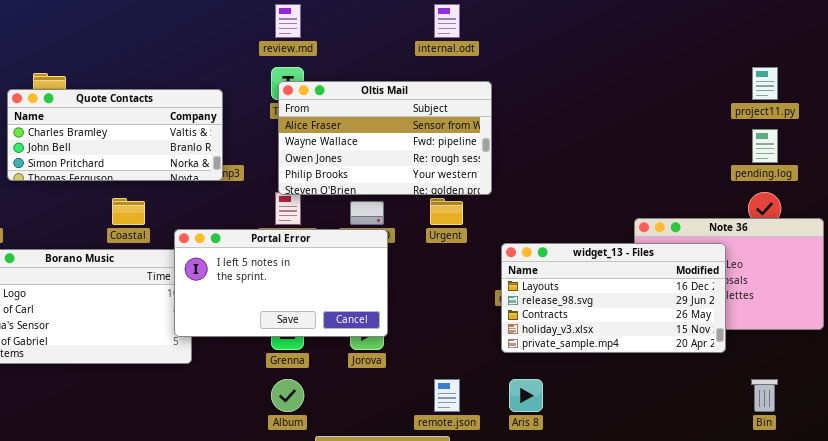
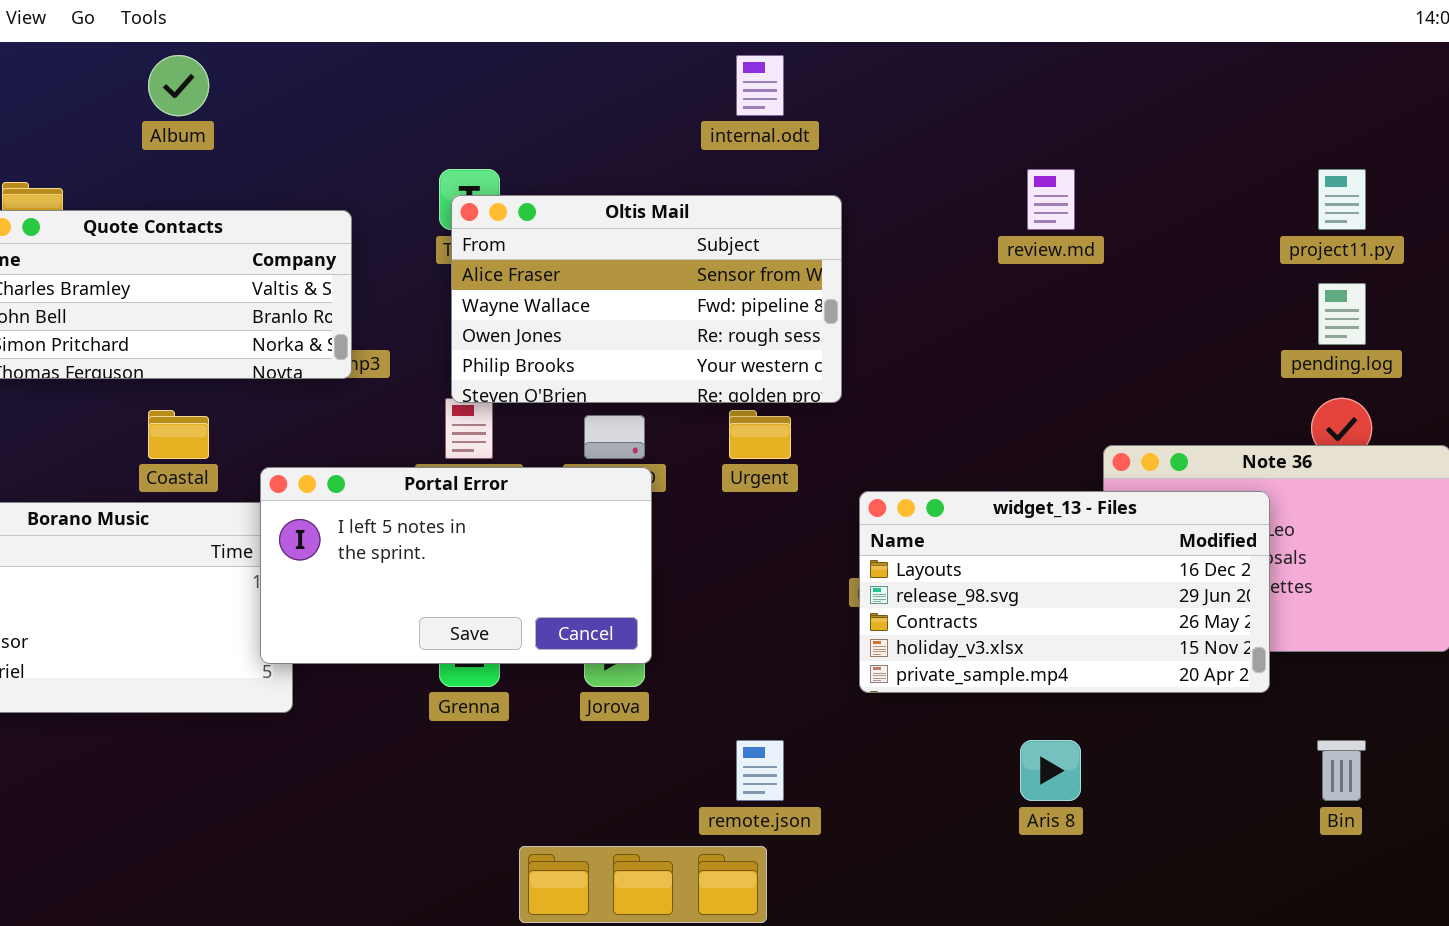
review.md: [275,4,301,38] -> [1027,169,1075,230], moved
Album: [271,379,304,412] -> [148,55,209,116], moved
Aris 8: [509,379,543,412] -> [1020,740,1081,801], moved

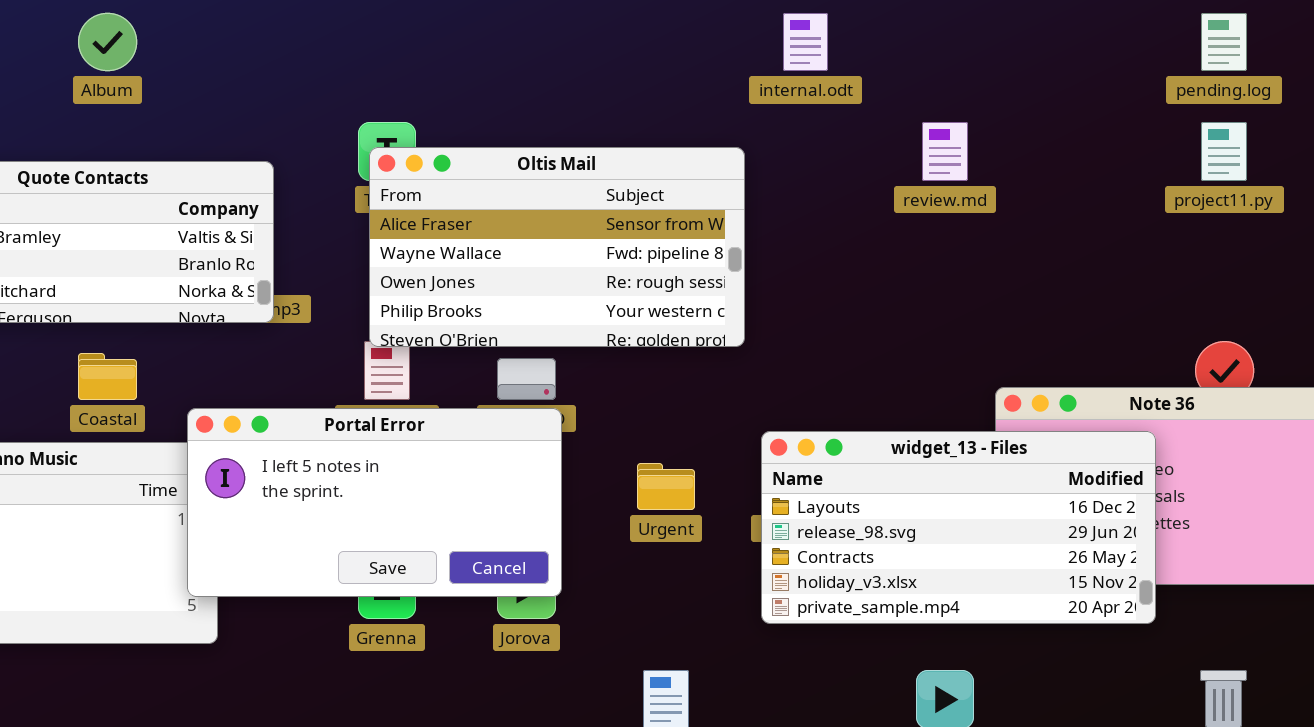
internal.odt: [736,55,784,116] -> [783,13,828,71], moved
pending.log: [1318,283,1366,345] -> [1201,13,1247,71], moved
Urgent: [729,410,791,459] -> [637,463,695,510], moved

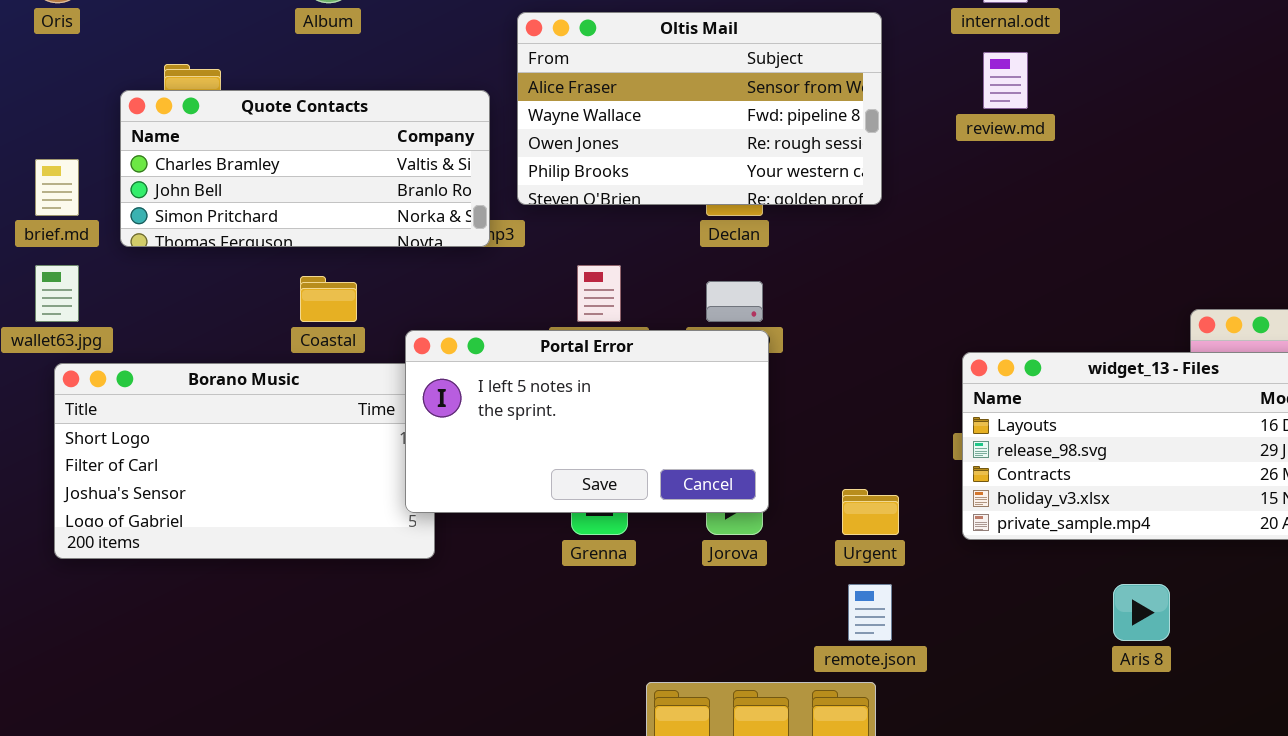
review.md: [922,122,968,181] -> [983,52,1028,109], moved
Oltis Mail: [369,147,745,347] -> [517,12,882,205], moved
Urgent: [637,463,695,510] -> [842,489,899,535], moved

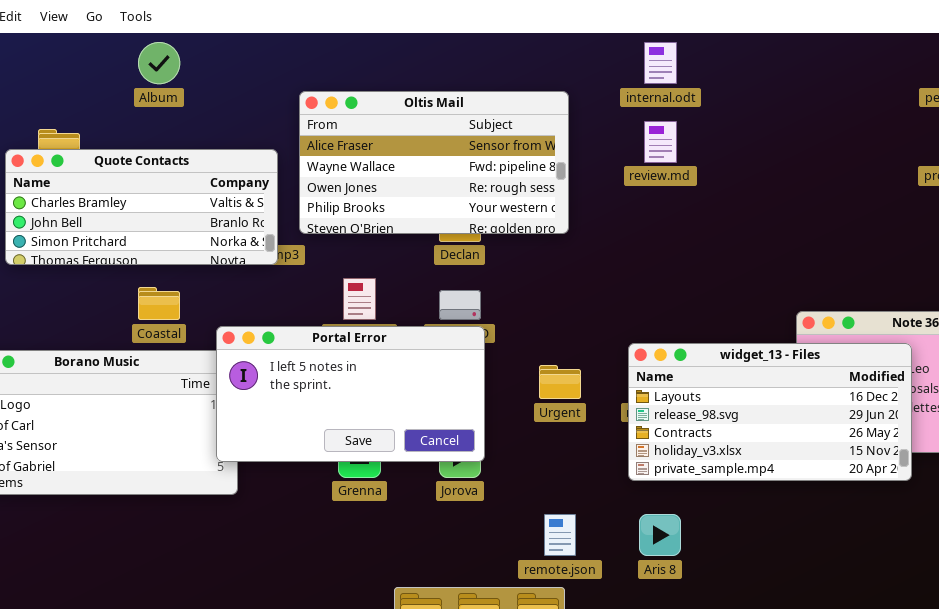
Urgent: [842,489,899,535] -> [539,365,581,399], moved
Aris 8: [1113,584,1170,641] -> [639,514,681,556], moved

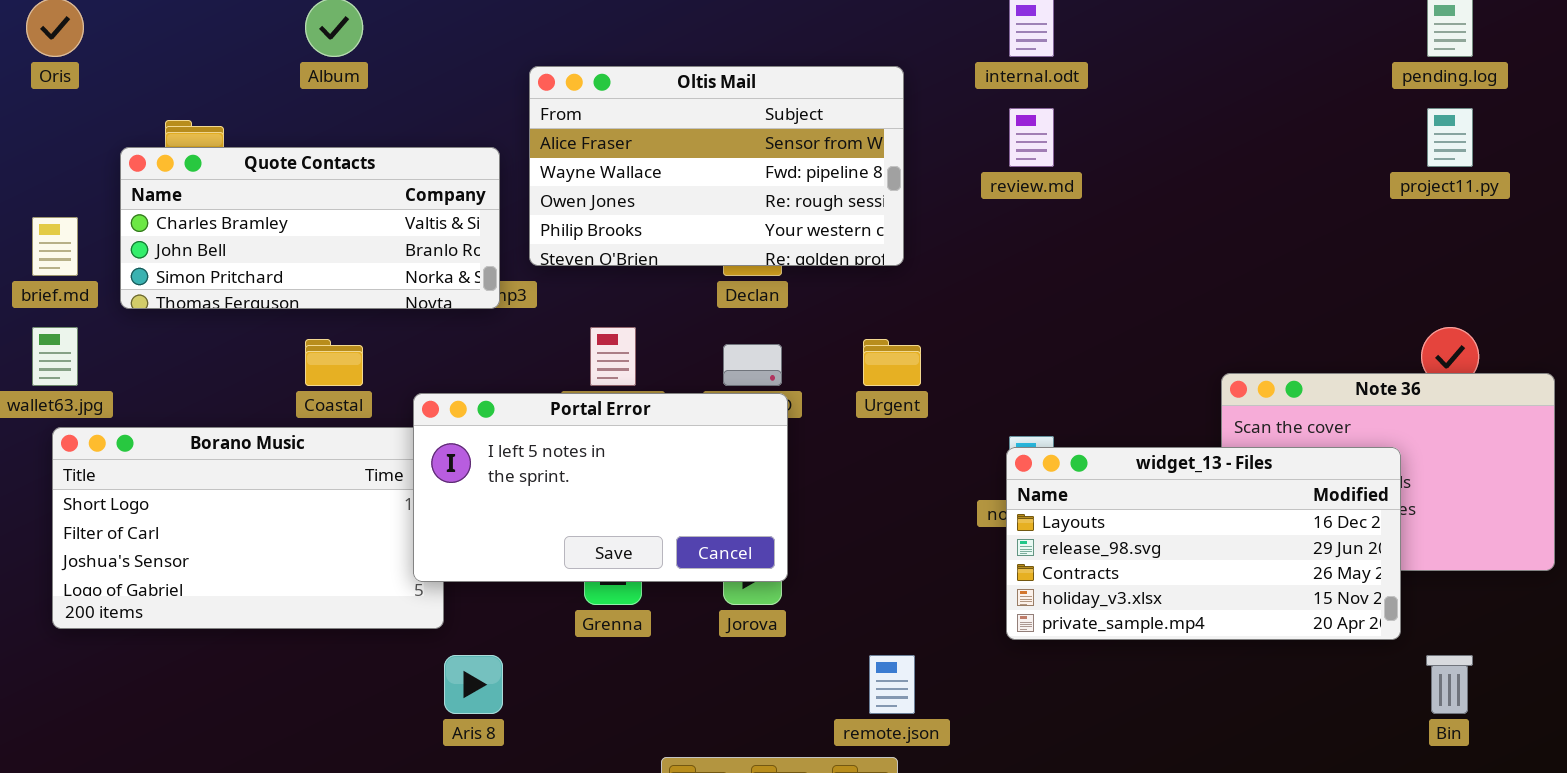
widget_13 - Files: [628,343,912,481] -> [1006,447,1401,640], moved
Urgent: [539,365,581,399] -> [863,339,921,386], moved
Aris 8: [639,514,681,556] -> [444,655,503,714], moved

